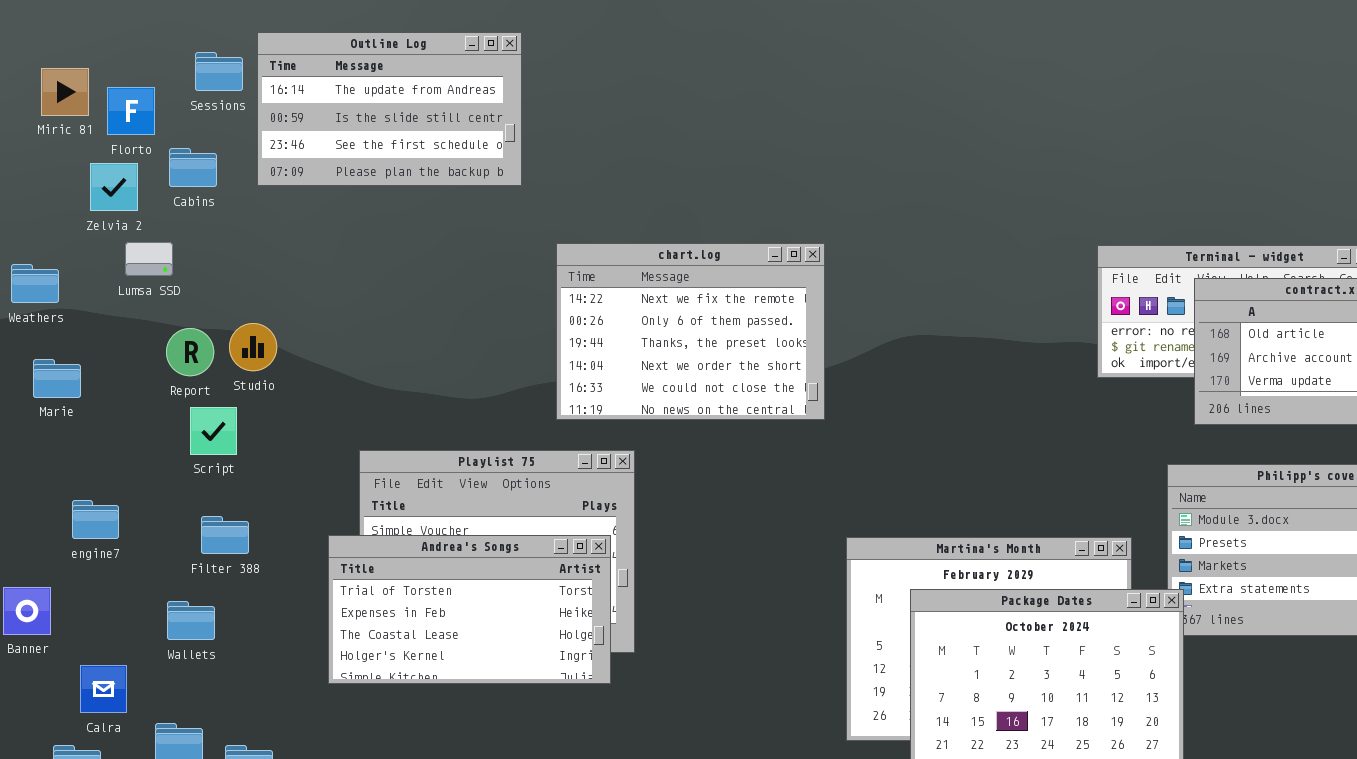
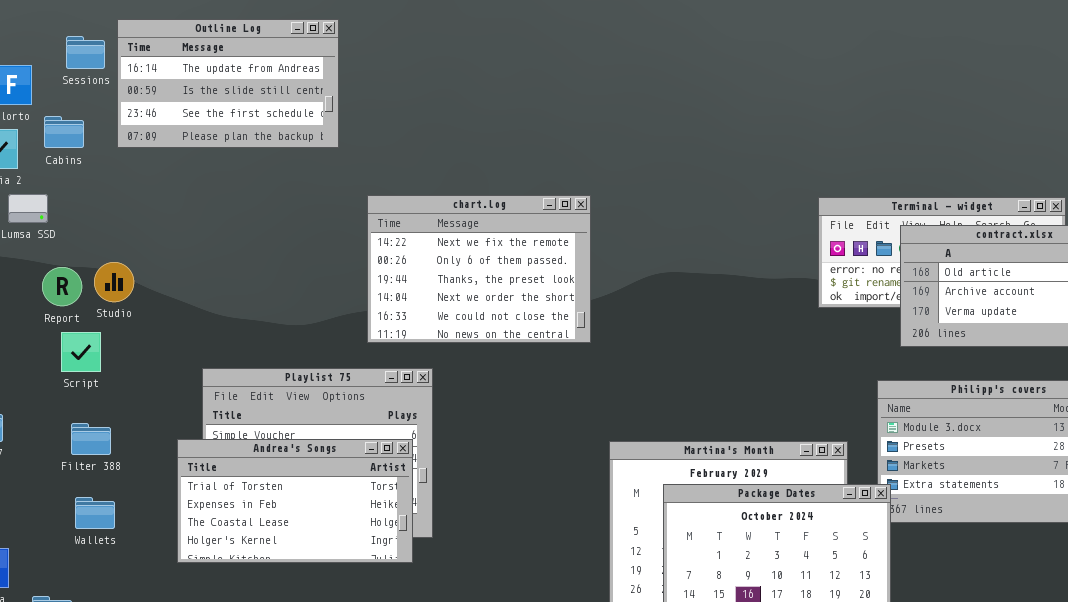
Wallets: [167,601,215,640] -> [75,497,115,529], moved

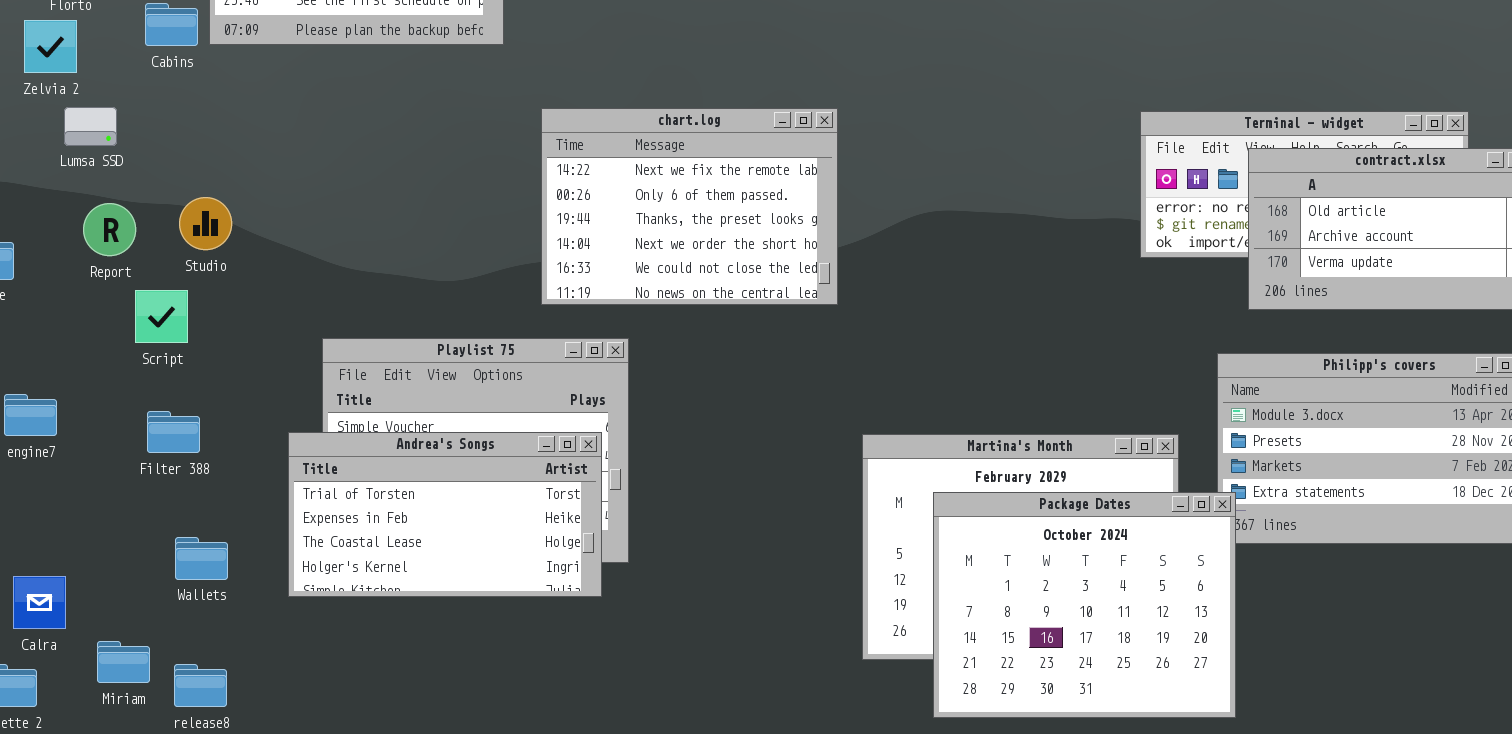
Cabins: [44,116,84,148] -> [145,3,198,46], moved
Report: [42,267,82,306] -> [83,203,136,256], moved
Wallets: [75,497,115,529] -> [175,537,228,580], moved

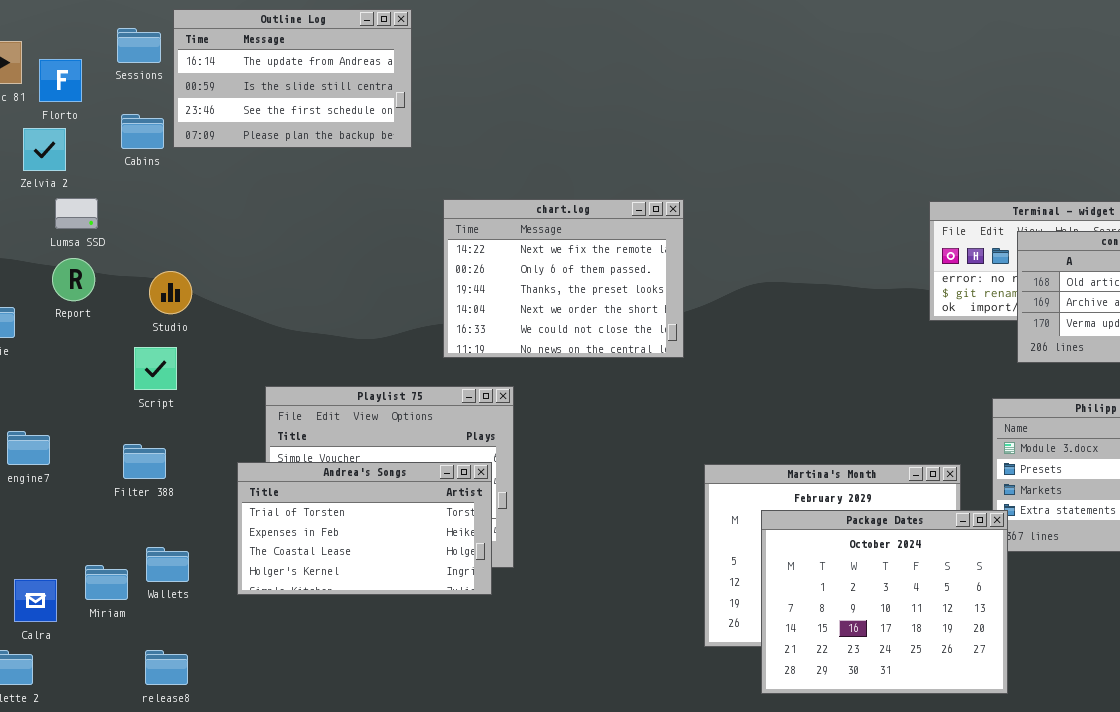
Report: [83,203,136,256] -> [52,258,95,301], moved
Script: [135,290,188,343] -> [134,347,177,390], moved
Miriam: [97,641,150,683] -> [85,565,128,600], moved

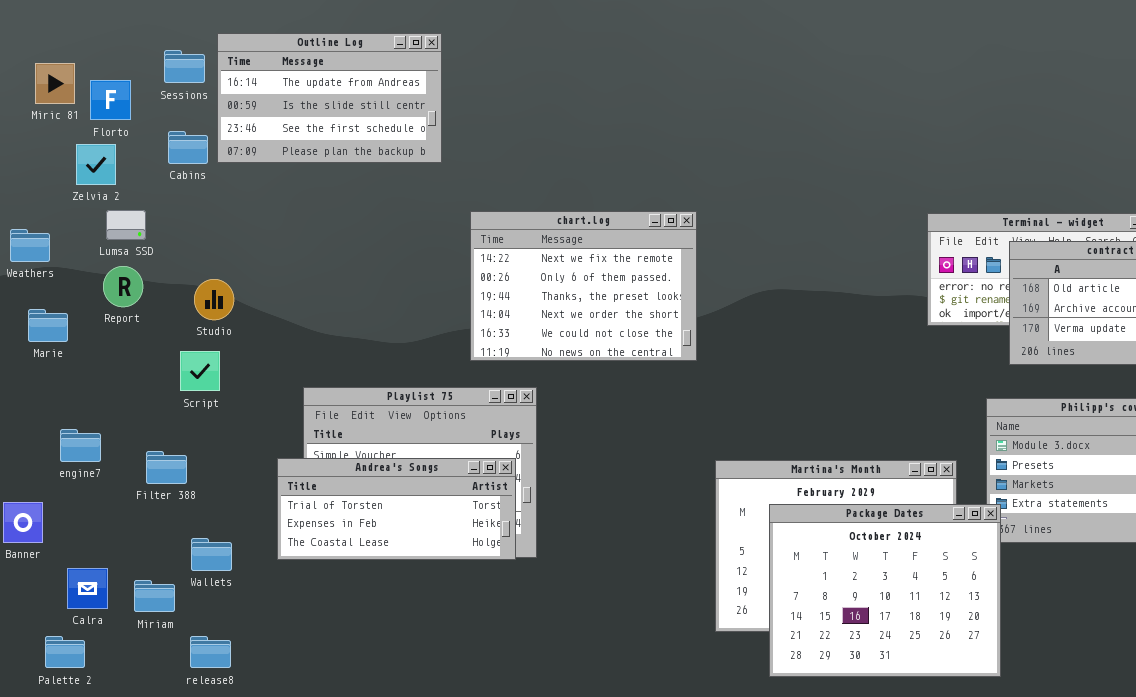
Filter 388: [123,444,166,479] -> [146,451,187,484], moved
Andrea's Songs: [237,462,492,595] -> [277,458,516,560], resized
Miriam: [85,565,128,600] -> [134,580,175,612], moved

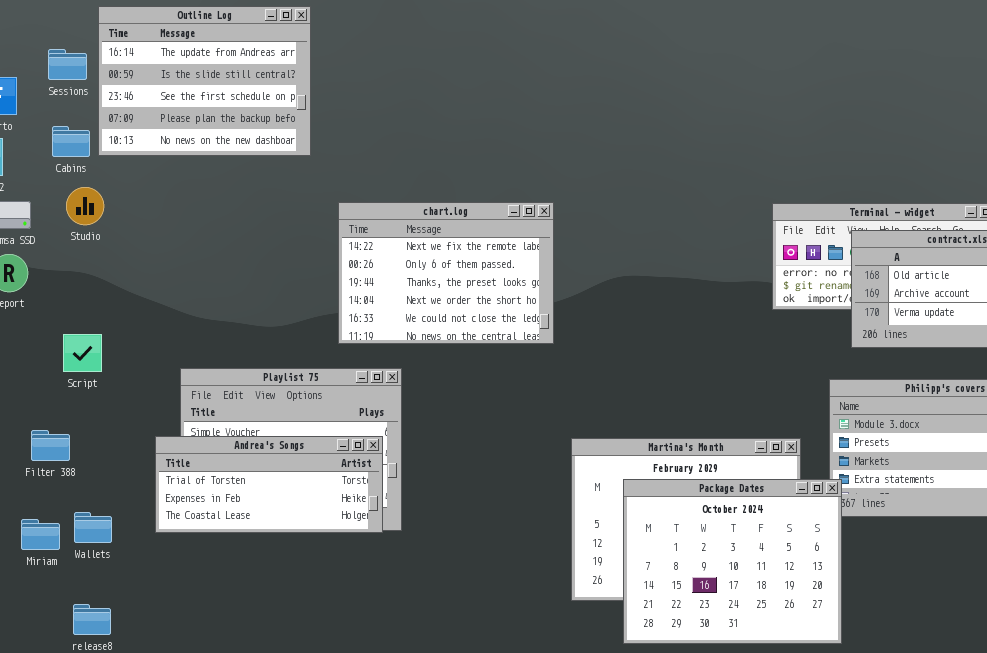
Outline Log: [217,33,442,163] -> [98,6,311,156], resized
Studio: [194,279,234,320] -> [66,187,104,225], moved
Miriam: [134,580,175,612] -> [21,519,60,550], moved

